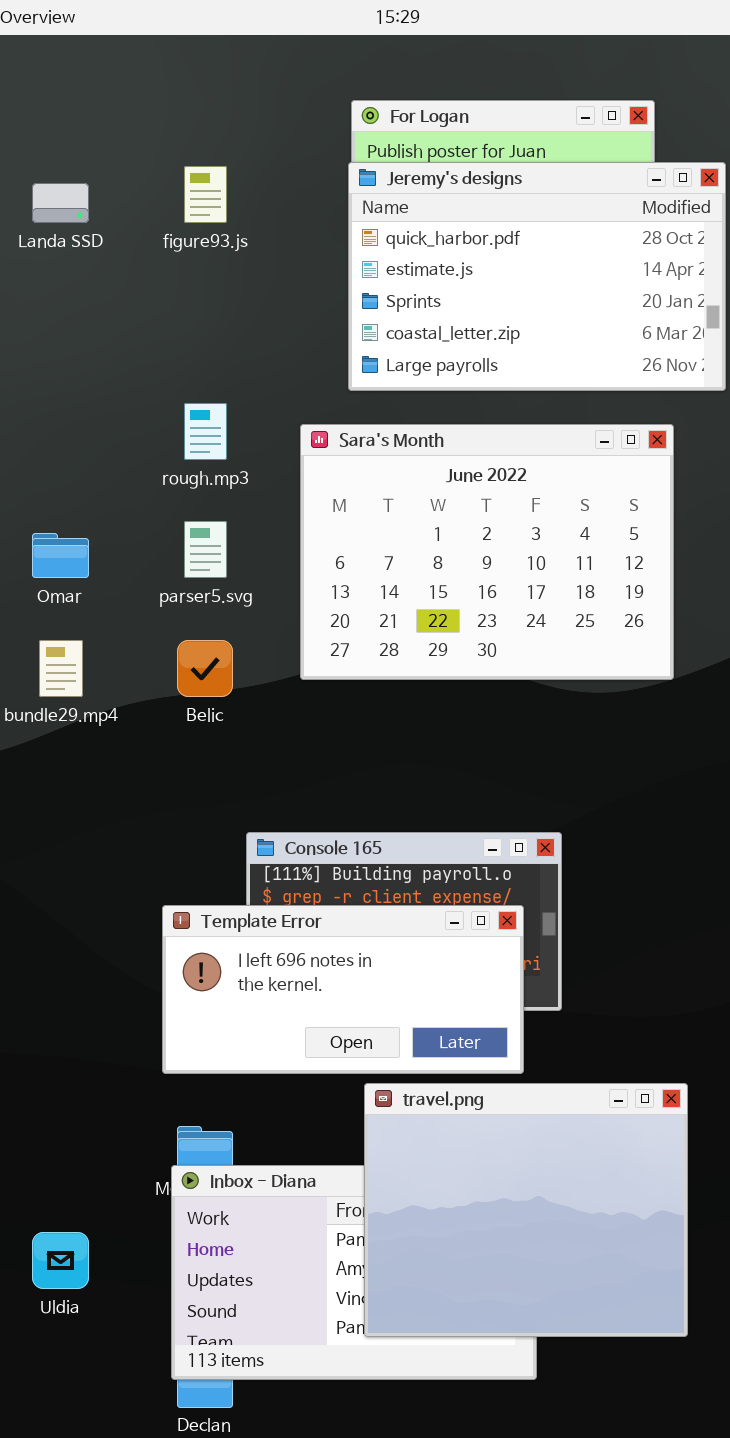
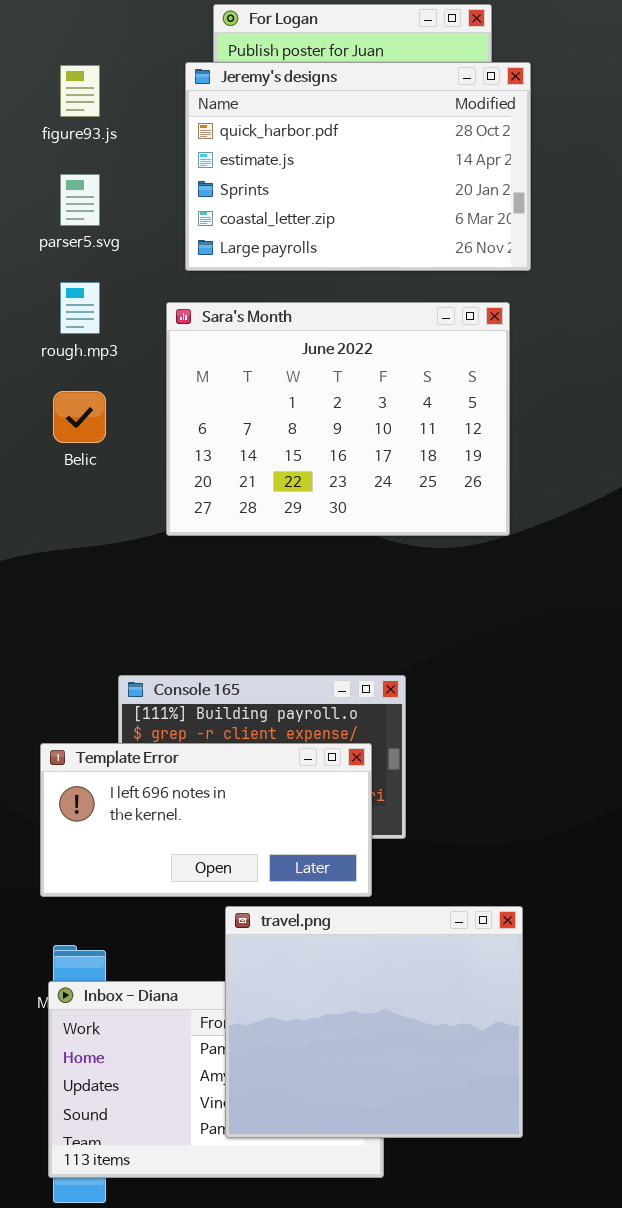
Jeremy's designs: [348,162,726,391] -> [185,62,531,271], moved
parser5.svg: [184,521,227,578] -> [60,174,100,226], moved
Belic: [177,640,233,697] -> [53,391,106,443], moved

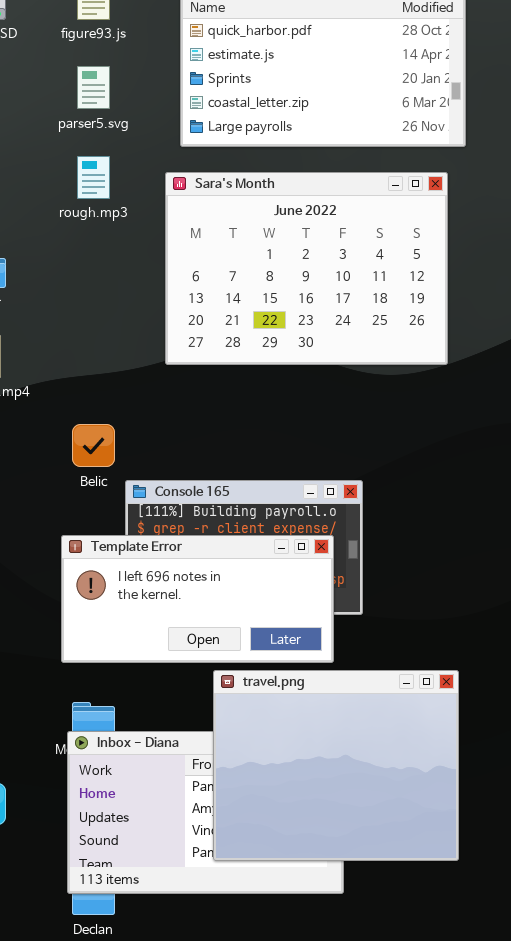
Belic: [53,391,106,443] -> [72,424,115,467], moved

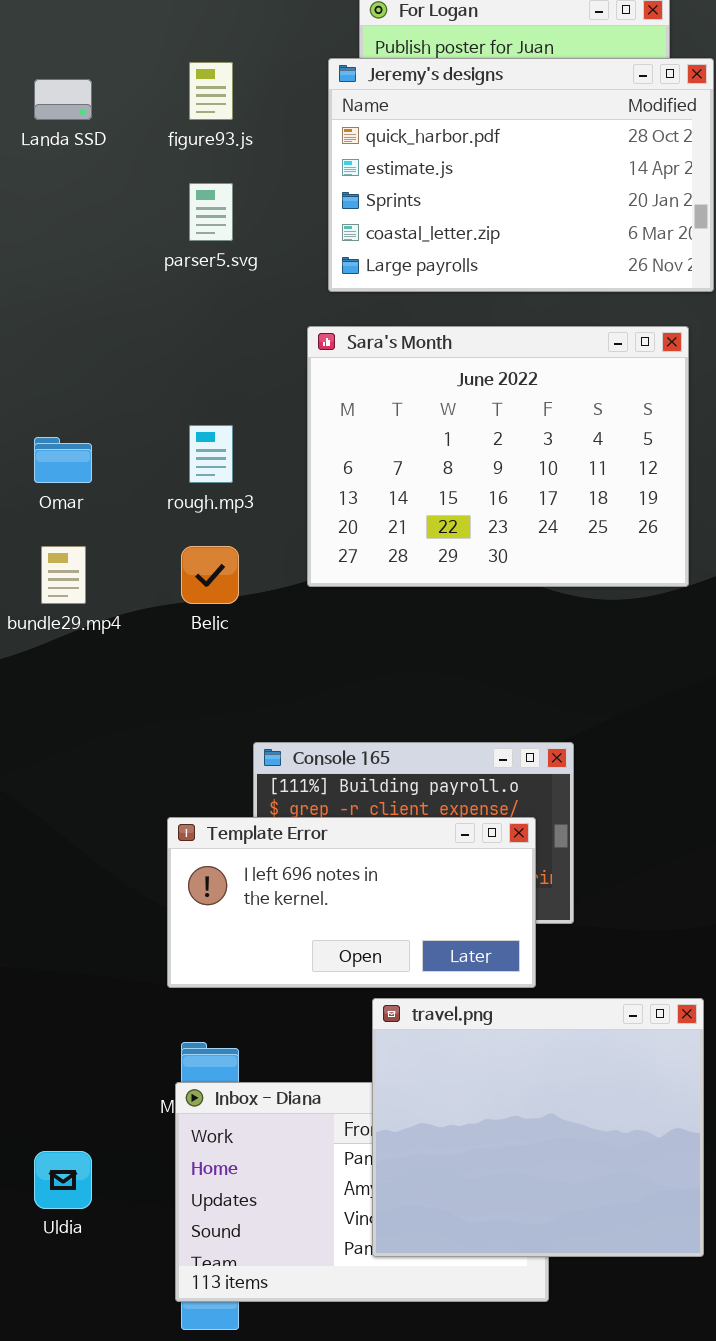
rough.mp3: [77,156,110,199] -> [189,425,233,483], moved
Belic: [72,424,115,467] -> [181,546,239,604], moved

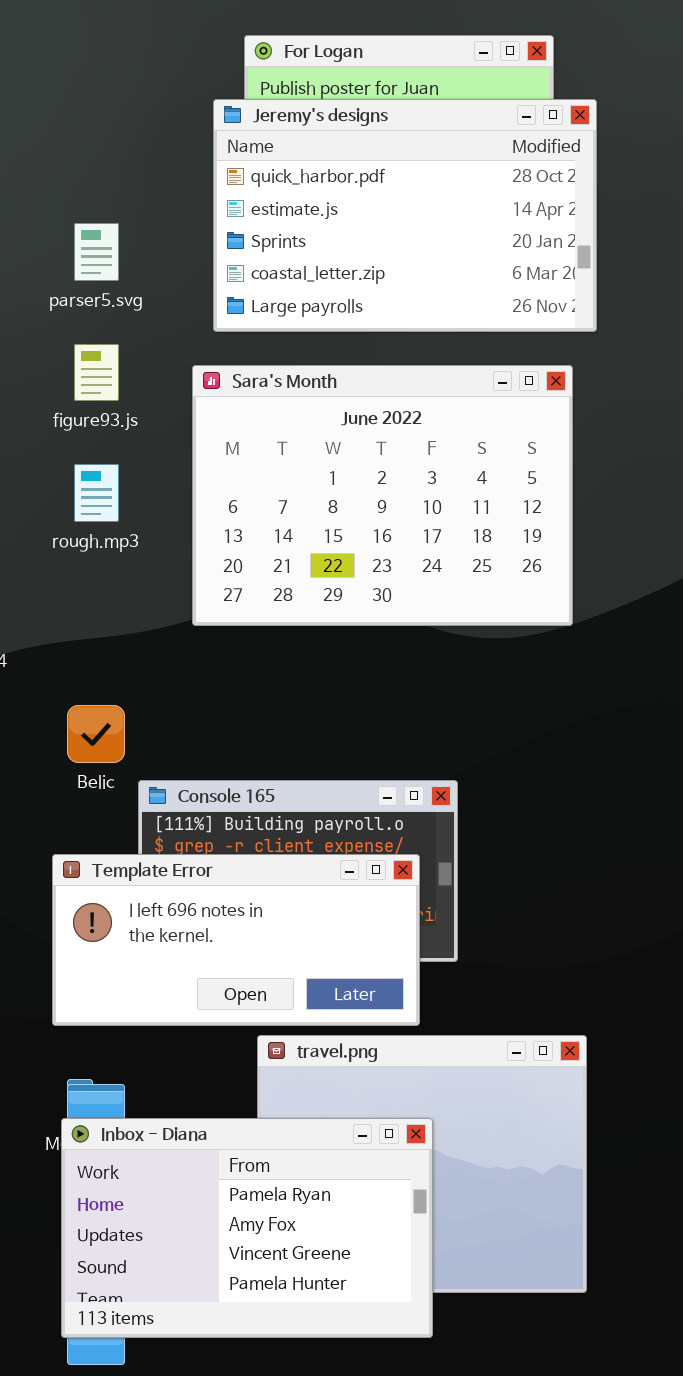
figure93.js: [189,62,233,120] -> [74,344,119,401], moved
Belic: [181,546,239,604] -> [67,705,125,763], moved
Inbox - Diana: [175,1082,549,1302] -> [61,1118,433,1338], raised

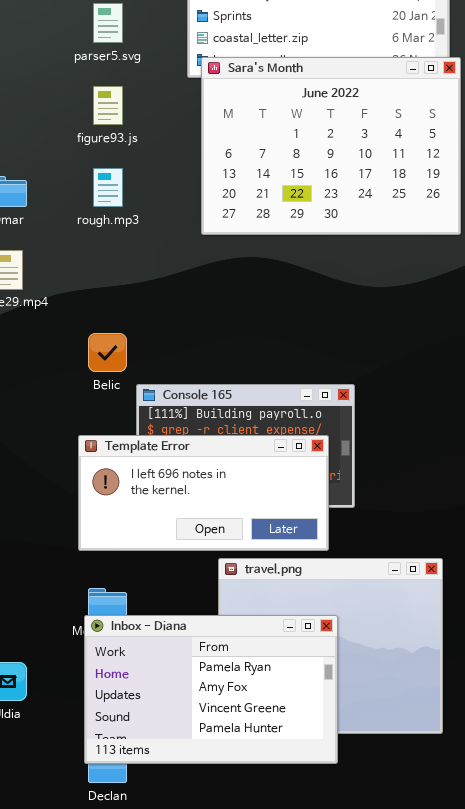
Sara's Month: [192,365,573,626] -> [201,57,461,235], moved

